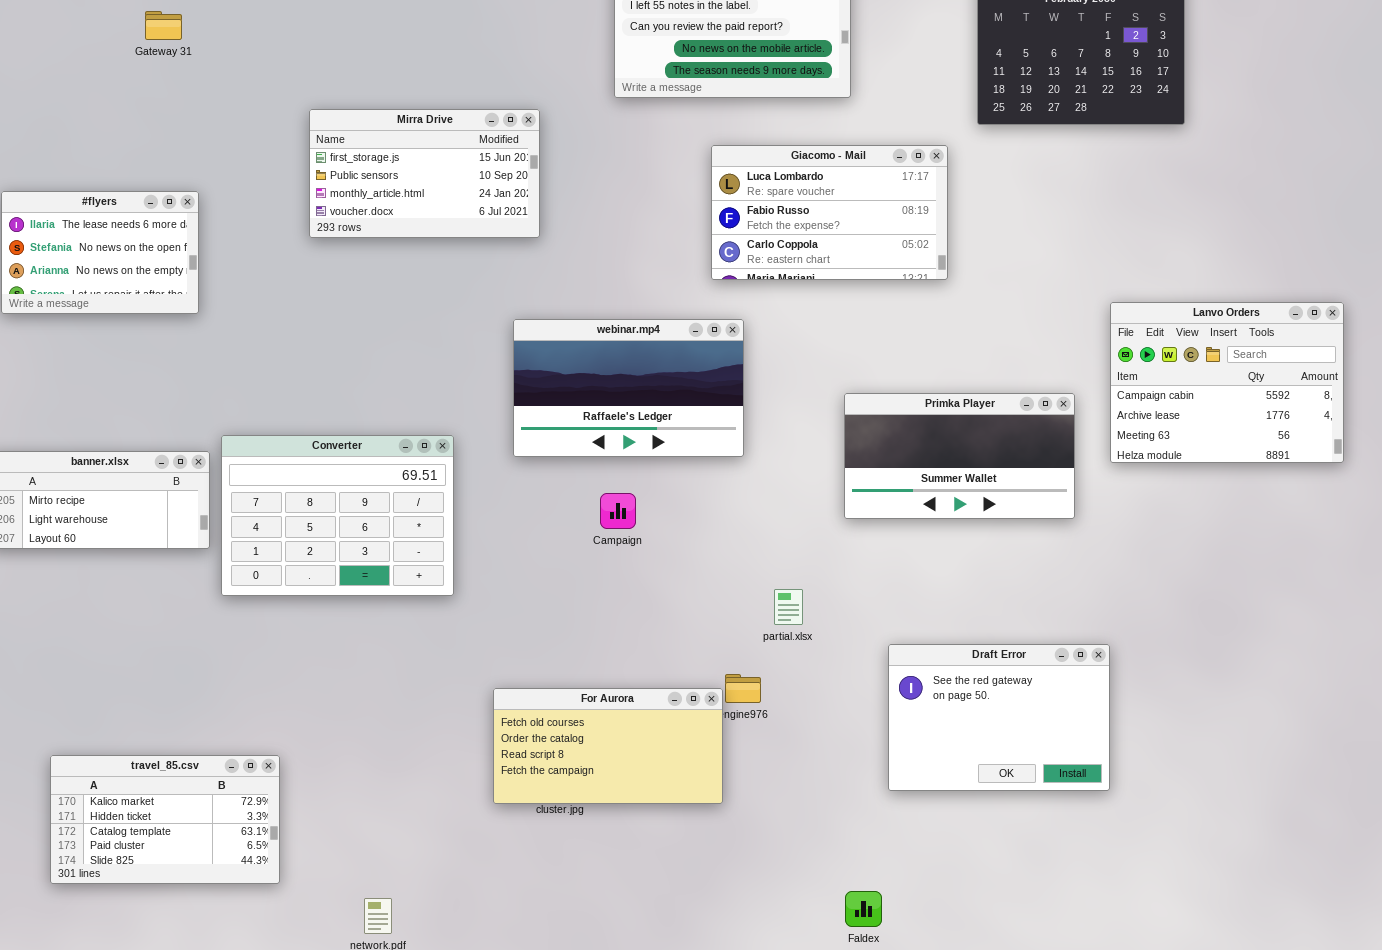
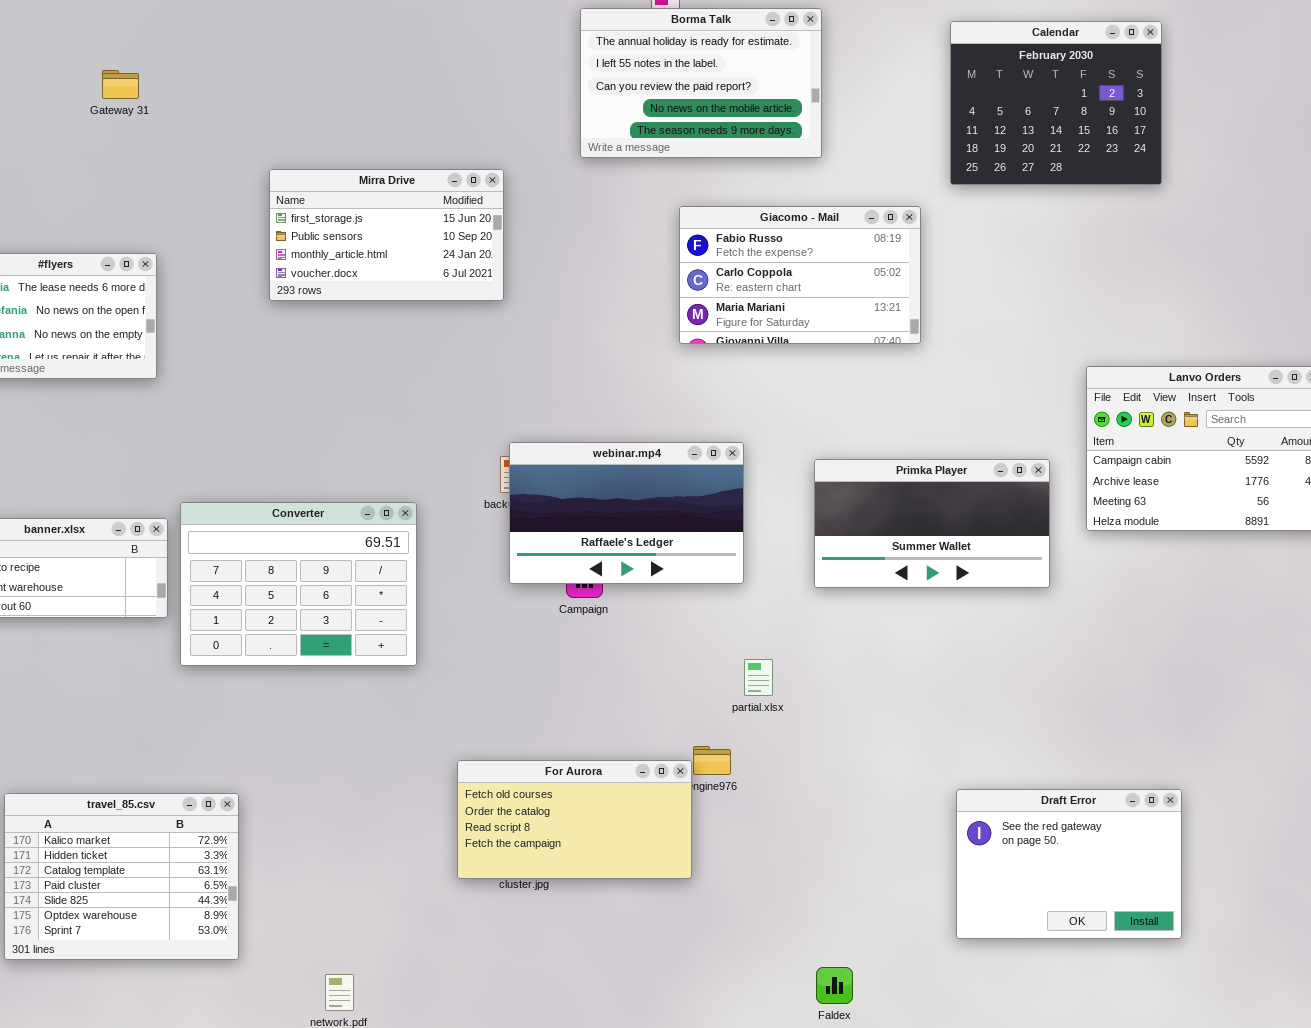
Giacomo - Mail: [711,145,948,280] -> [679,206,921,344], scrolled down 1 row
webinar.mp4: [513,319,744,457] -> [509,442,744,584], moved
Draft Error: [888,644,1110,791] -> [956,789,1182,939], moved
travel_85.csv: [50,755,280,884] -> [4,793,239,960], resized

